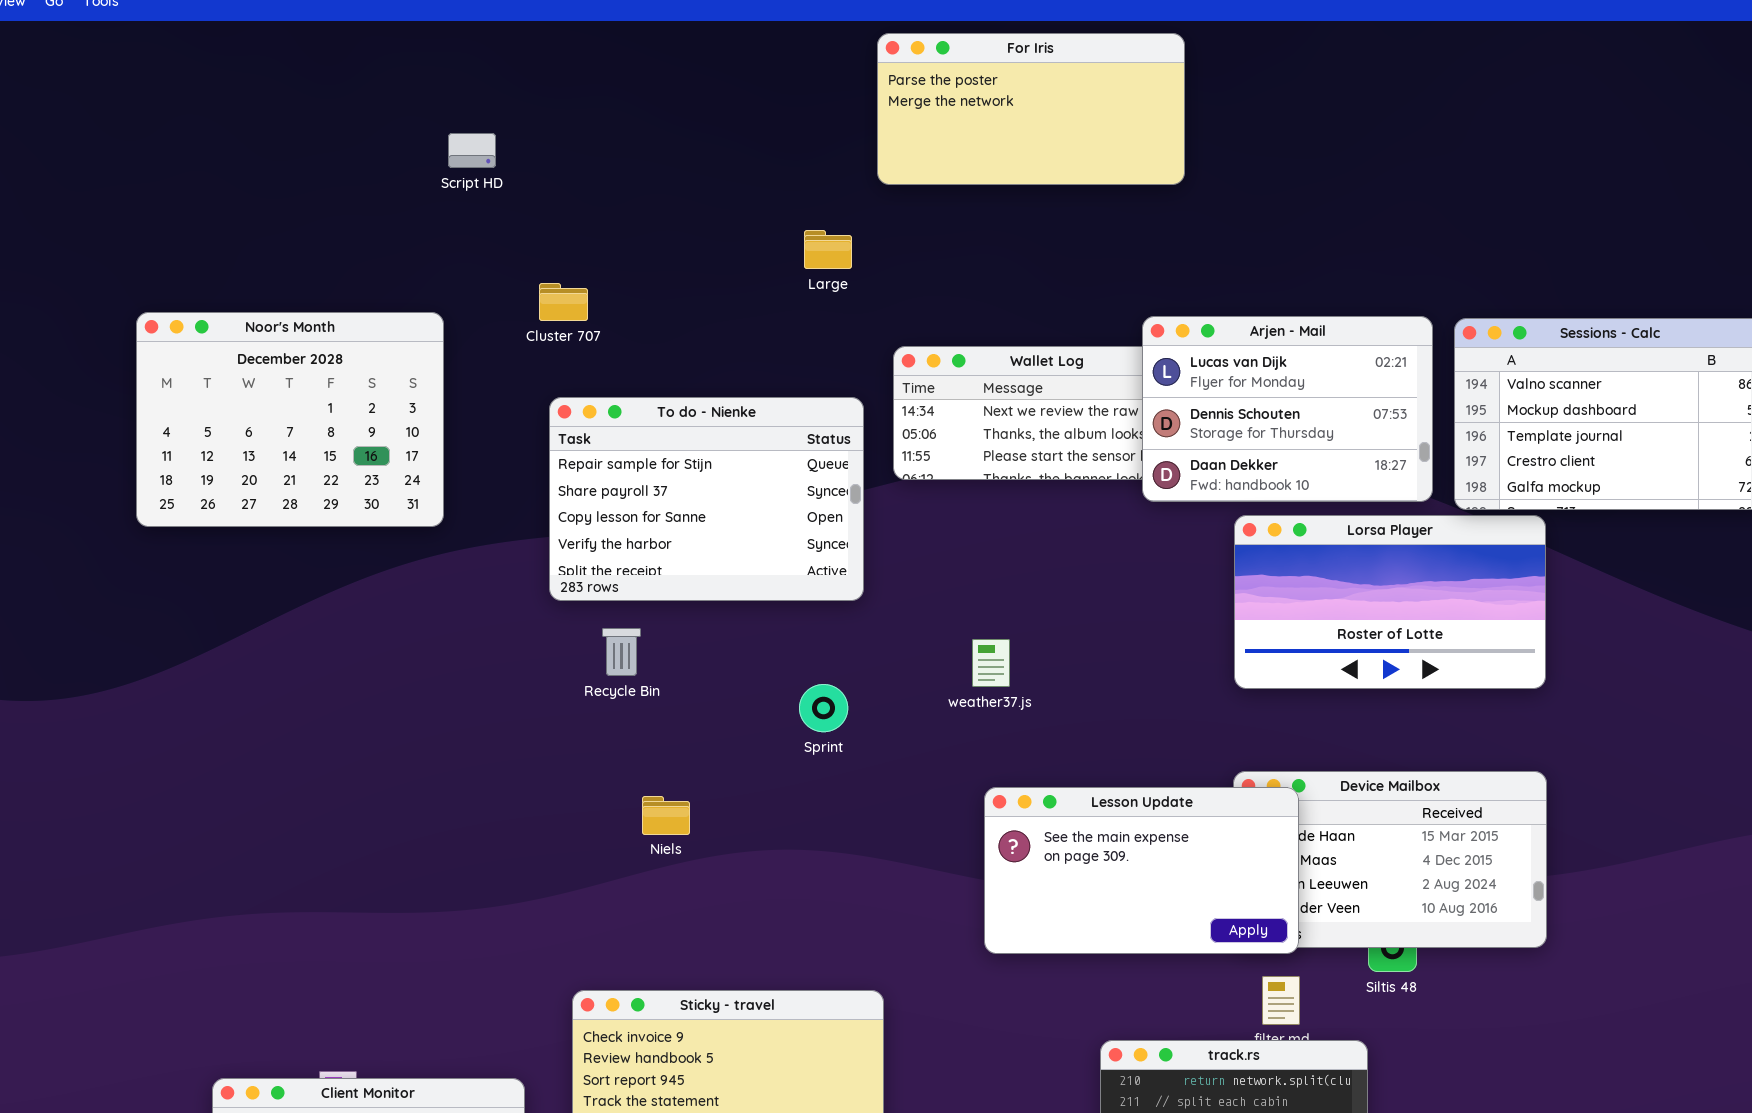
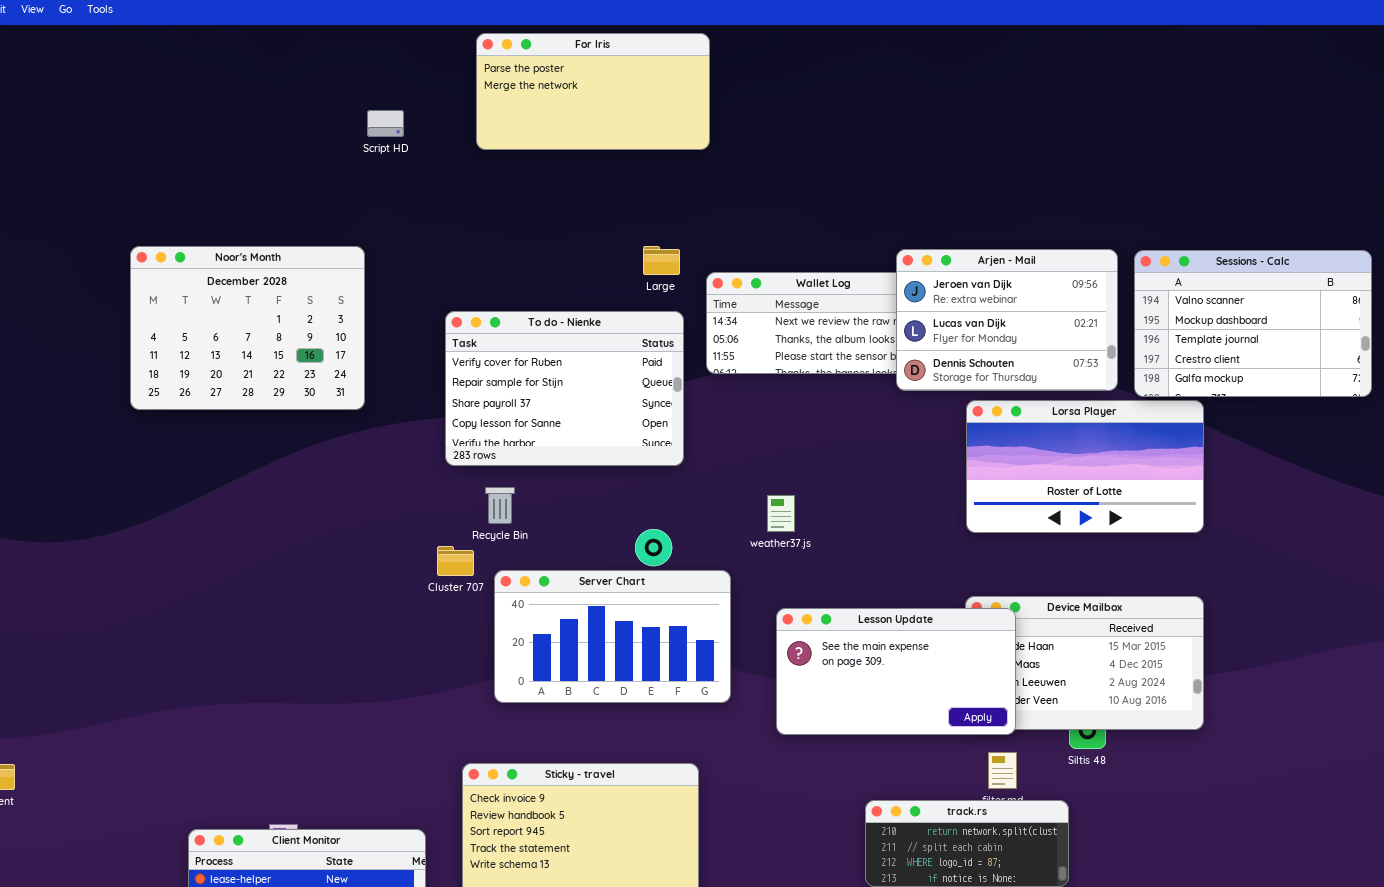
For Iris: [877,33,1185,185] -> [476,33,710,150], moved
Large: [804,230,852,269] -> [643,246,680,275], moved
Cluster 707: [539,283,588,321] -> [437,546,474,576], moved
Arjen - Mail: [1142,316,1433,502] -> [896,249,1118,391], scrolled up 1 row
To do - Nienke: [549,397,864,601] -> [445,311,684,466], scrolled up 1 row
Server Chart: none -> [494,570,731,703], opened

